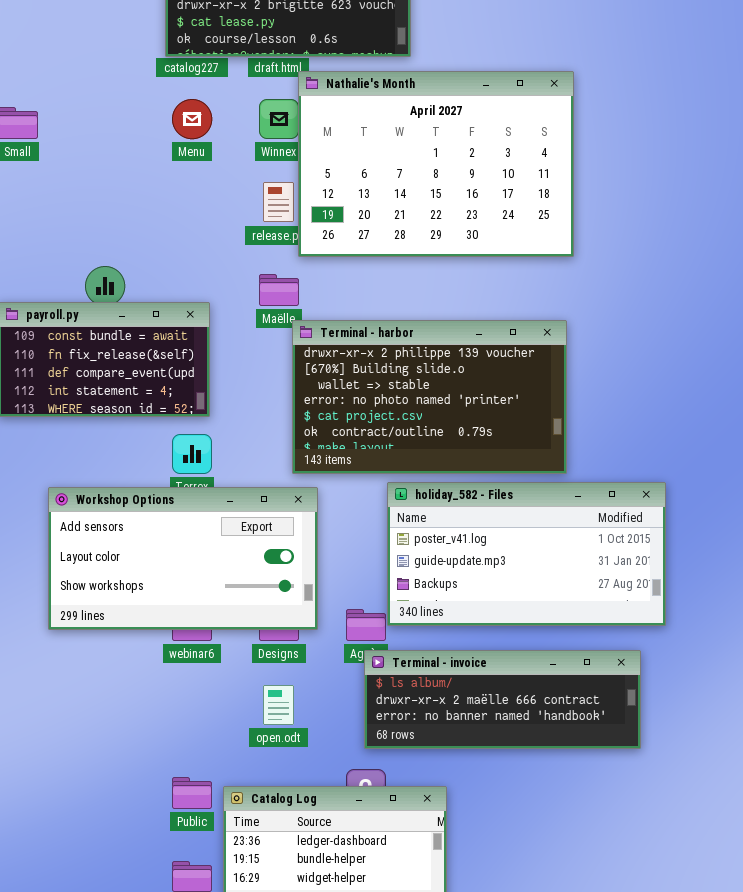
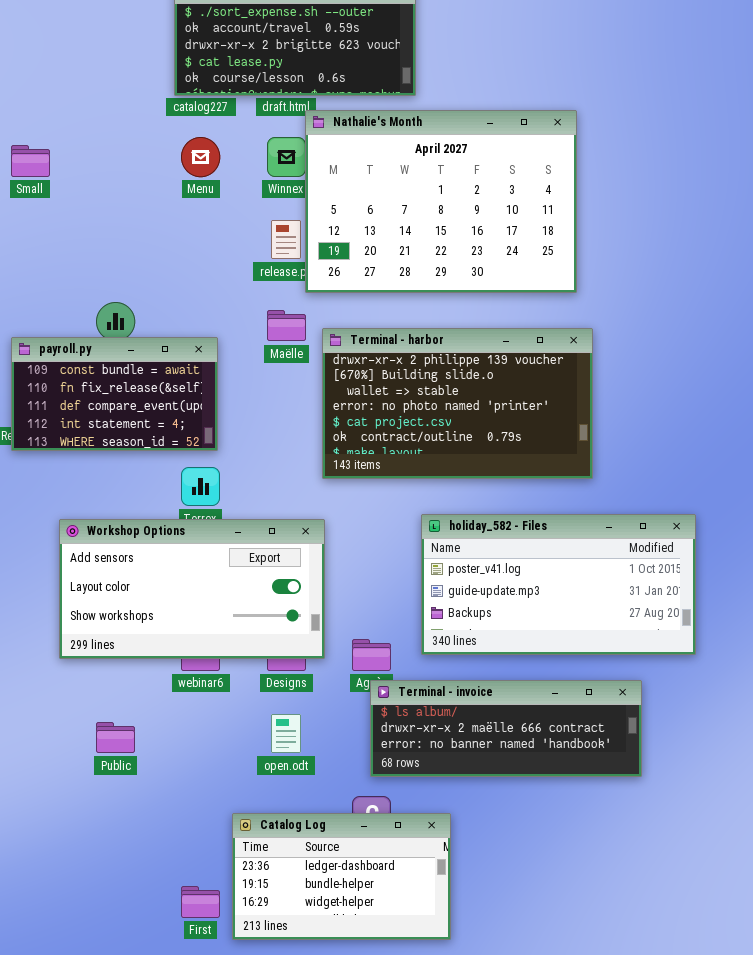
Terminal - harbor: [292,320,567,474] -> [322,328,593,479], moved
holiday_582 - Files: [387,482,666,626] -> [421,514,696,655], moved
Public: [172,777,212,809] -> [96,722,135,753], moved

